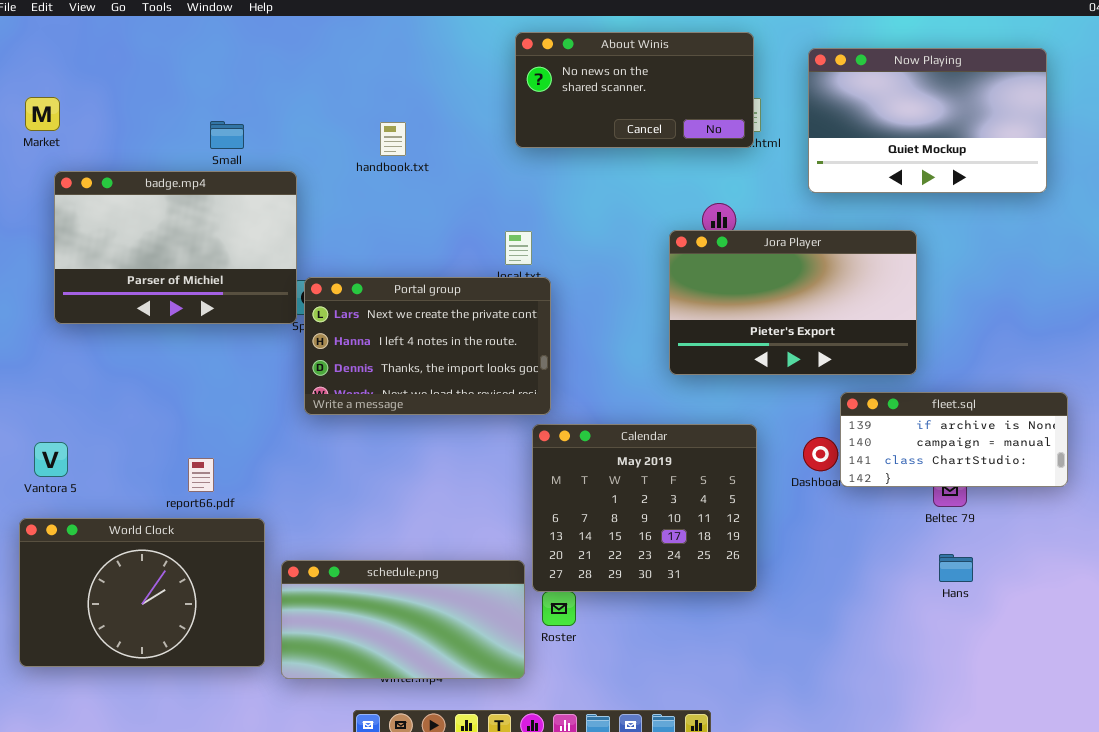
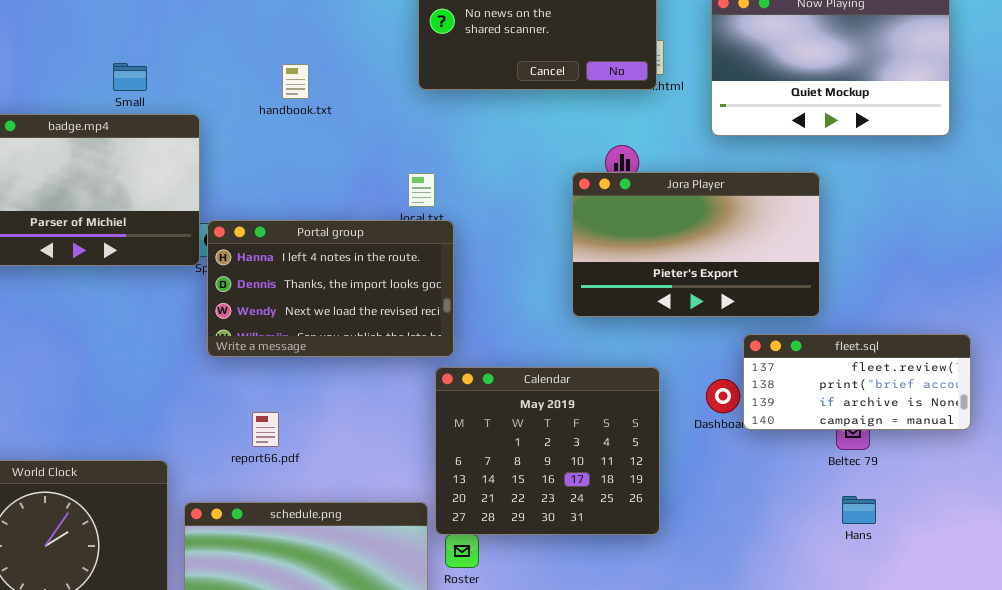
Portal group: [304,277,551,415] -> [207,220,454,357], scrolled down 1 row
fleet.sql: [840,392,1068,487] -> [743,334,971,430], scrolled up 2 rows
report66.pdf: [188,458,214,492] -> [252,412,279,447], moved

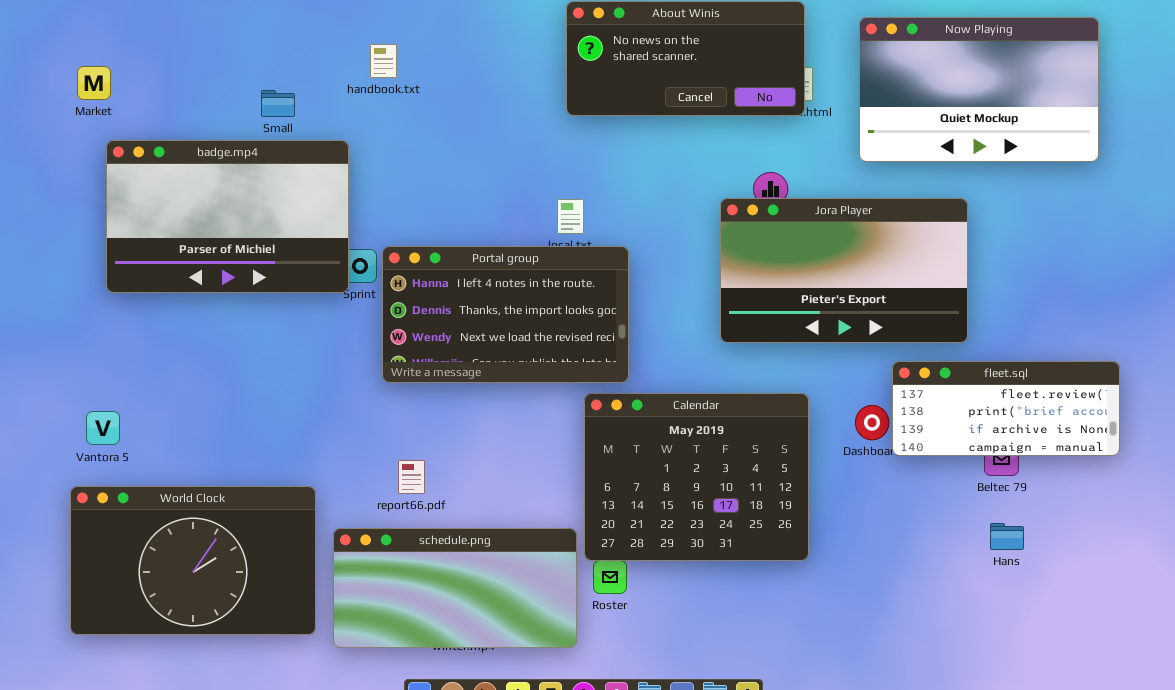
handbook.txt: [282,64,309,99] -> [370,44,397,78], moved
Portal group: [207,220,454,357] -> [382,246,629,383], moved
report66.pdf: [252,412,279,447] -> [398,460,425,494], moved

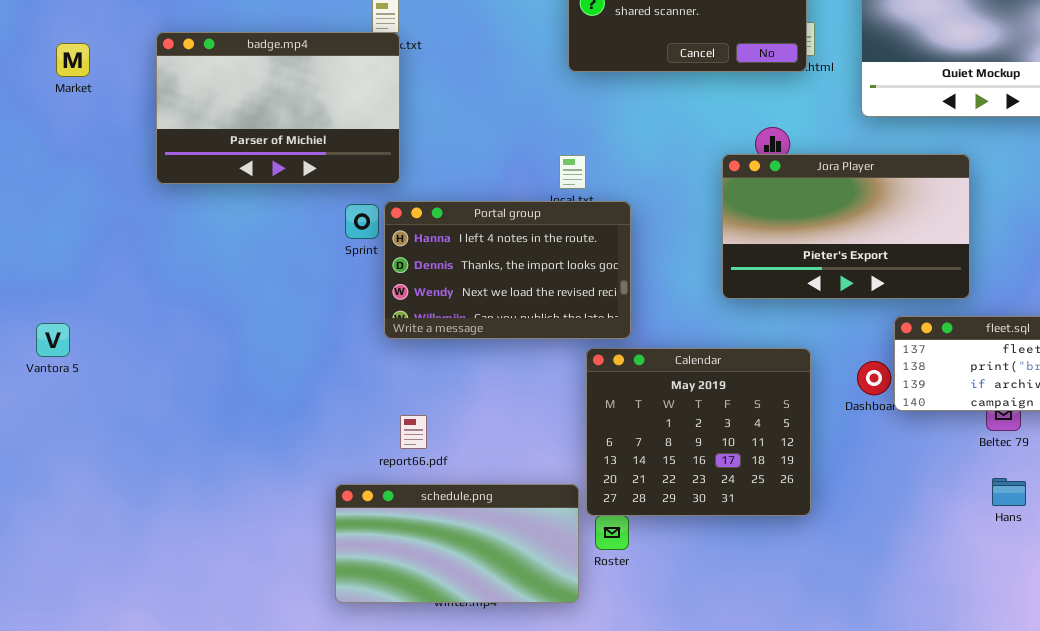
Market: [77,66,111,100] -> [56,43,90,77], moved
badge.mp4: [106,140,349,293] -> [156,32,400,184], moved
Vantora 5: [86,411,120,445] -> [36,323,70,357], moved
World Clock: [70,486,316,635] -> none, closed

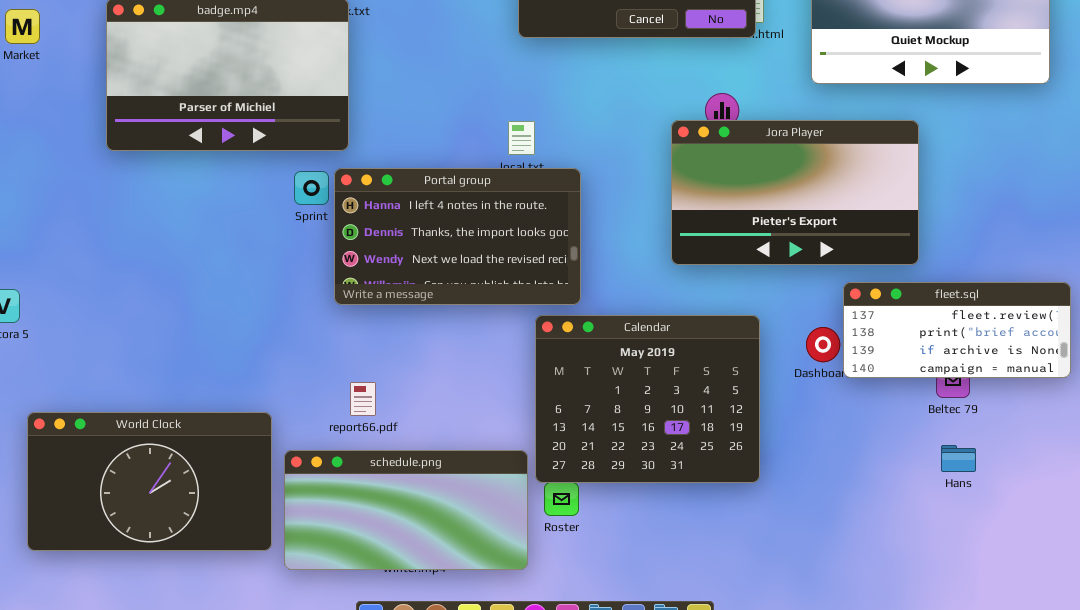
World Clock: none -> [27,412,272,551], opened

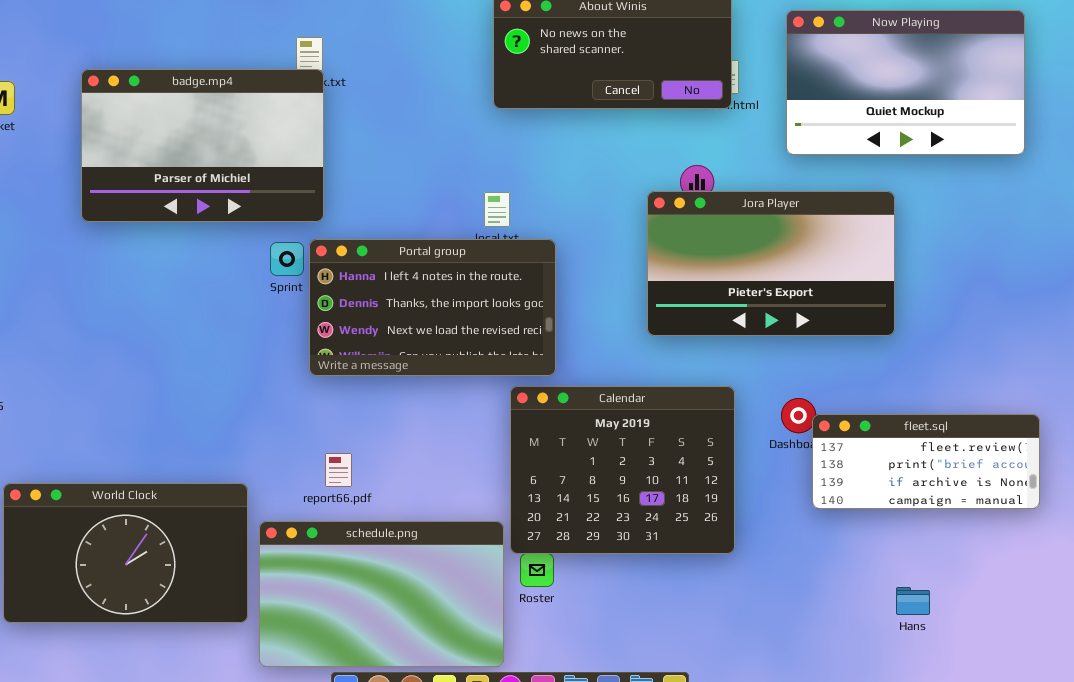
fleet.sql: [843,282,1071,378] -> [812,414,1040,509], moved
Hans: [941,445,976,472] -> [896,587,930,615], moved
schedule.png: [284,450,528,570] -> [259,521,504,667], resized

